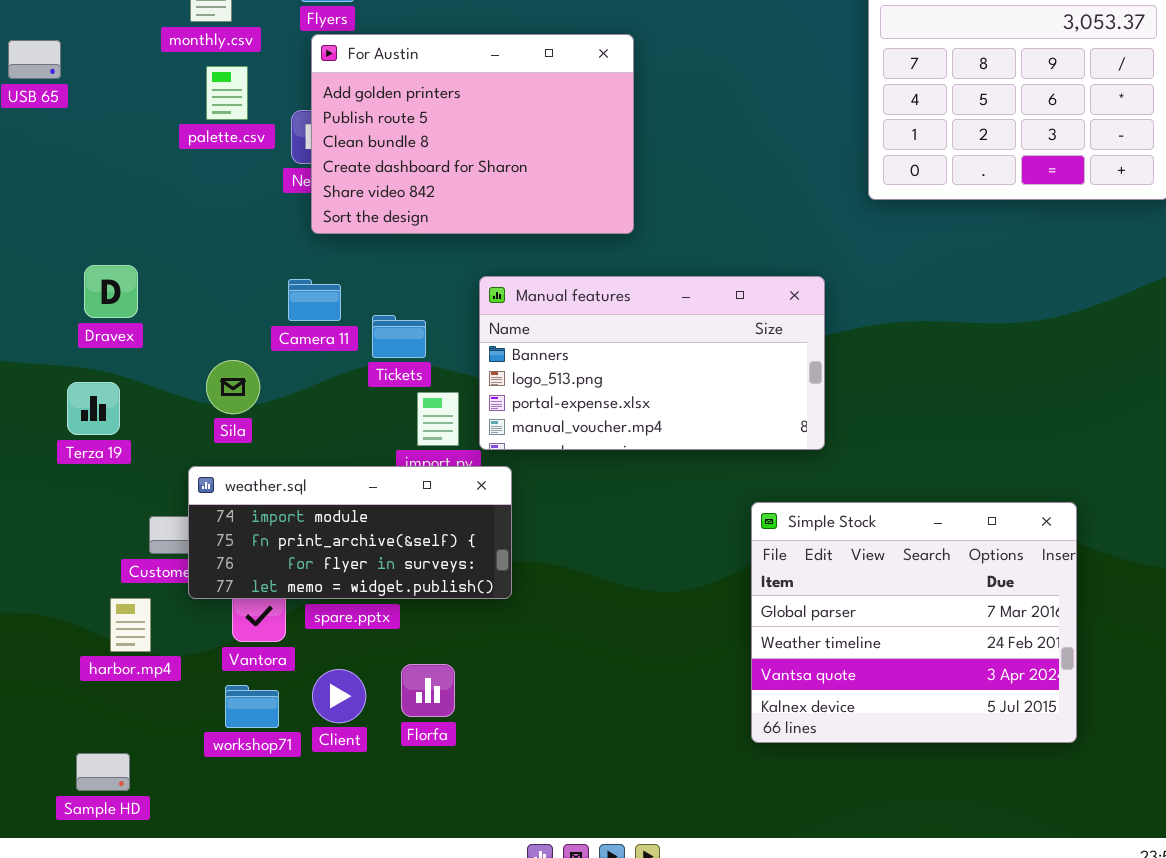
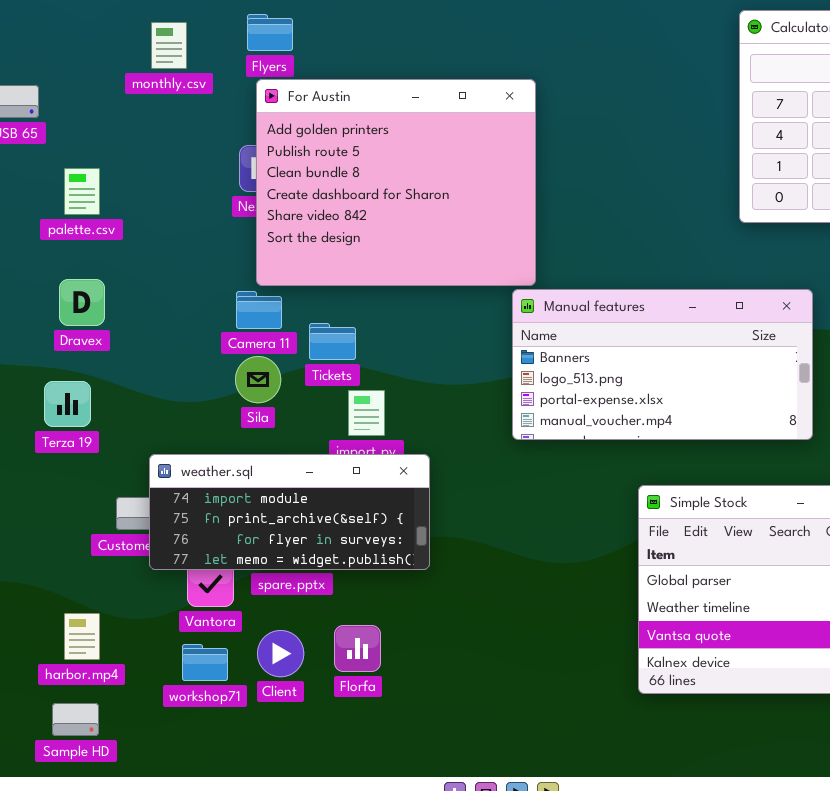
For Austin: [311,34,634,234] -> [256,79,536,286], resized
palette.csv: [206,66,248,120] -> [64,168,100,215], moved
Manual features: [479,276,825,450] -> [512,289,813,440], moved
Sila: [206,360,260,414] -> [235,356,281,403], moved
harbor.mp4: [110,598,151,652] -> [64,613,100,660], moved

